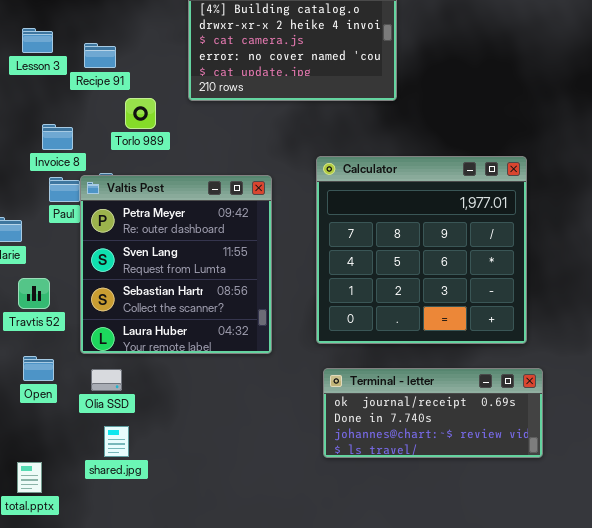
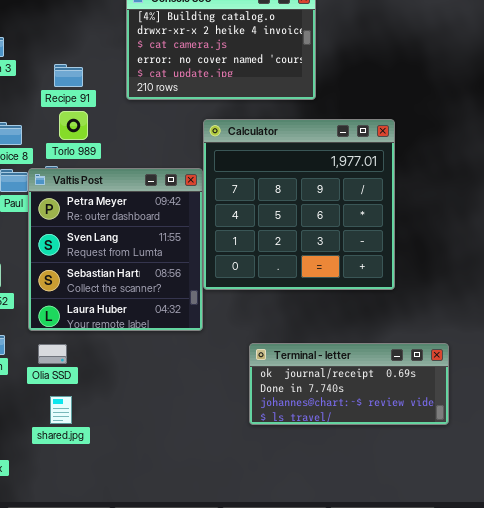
Recipe 91: [84,43,116,68] -> [54,64,83,87], moved
Torlo 989: [125,98,156,129] -> [59,111,88,140], moved
Calculator: [316,156,527,344] -> [203,119,395,290], moved

